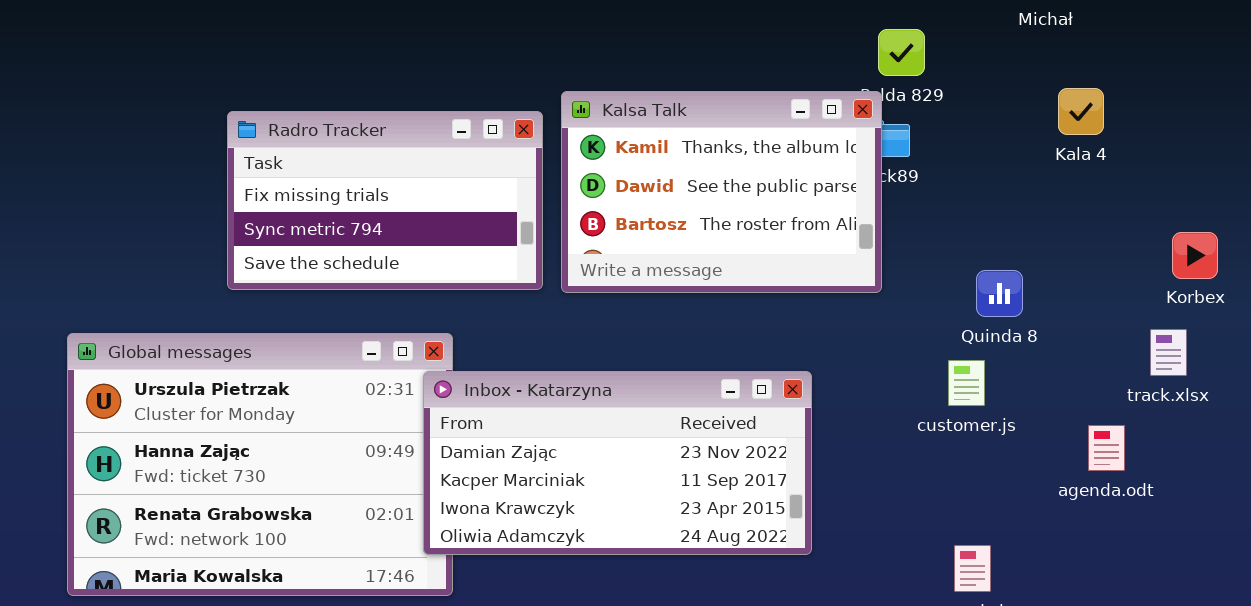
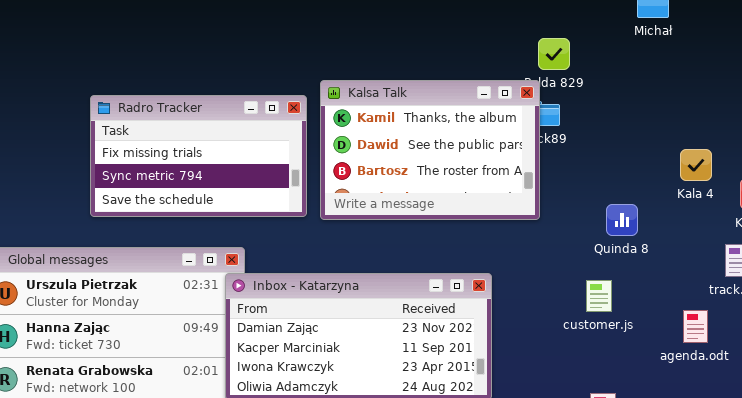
Kala 4: [1058,88,1104,135] -> [680,149,712,181], moved
customer.js: [948,360,985,406] -> [586,280,612,312], moved

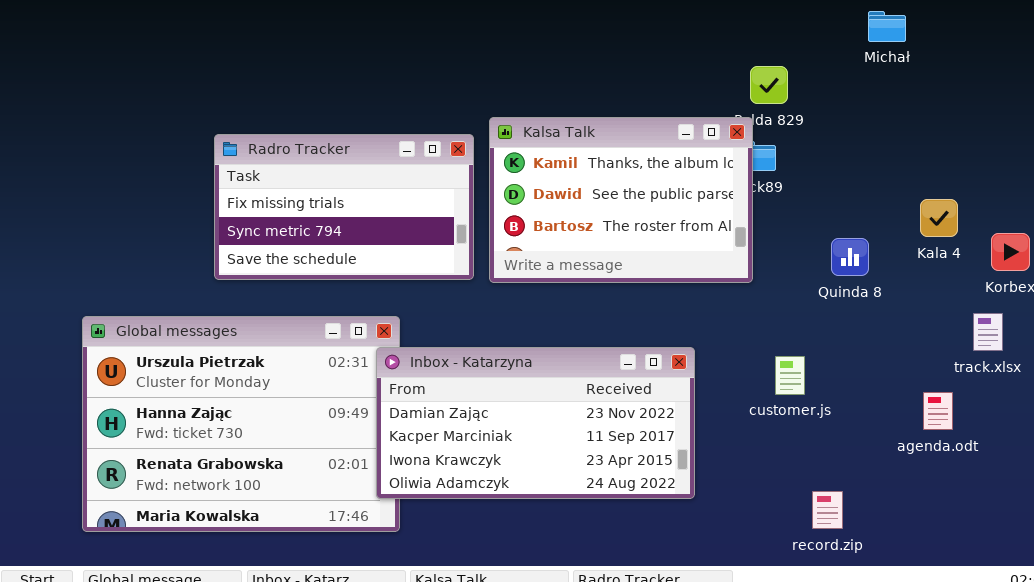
Quinda 8: [606,204,638,236] -> [831,238,869,276], moved
customer.js: [586,280,612,312] -> [775,356,805,395], moved

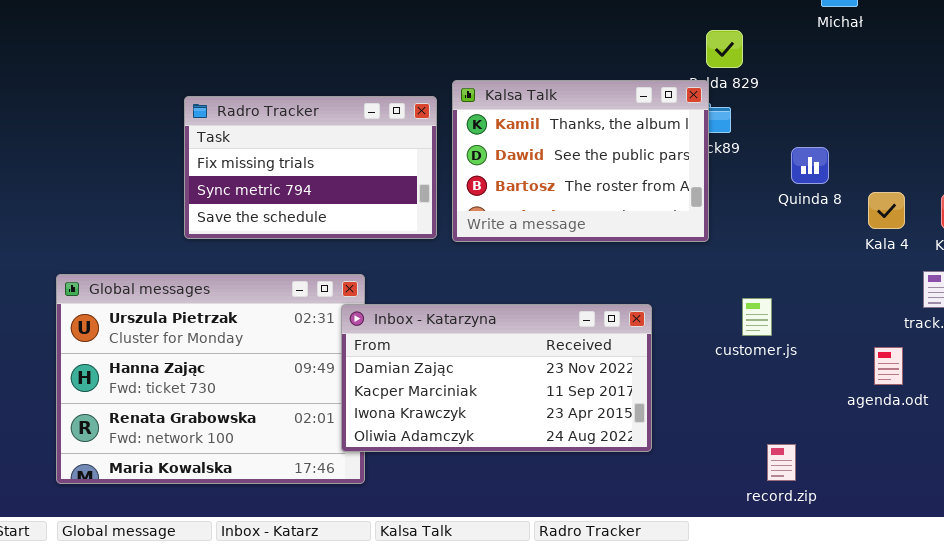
Kala 4: [920,199,958,237] -> [868,192,905,229], moved
Quinda 8: [831,238,869,276] -> [791,147,829,184], moved
customer.js: [775,356,805,395] -> [742,298,772,336], moved

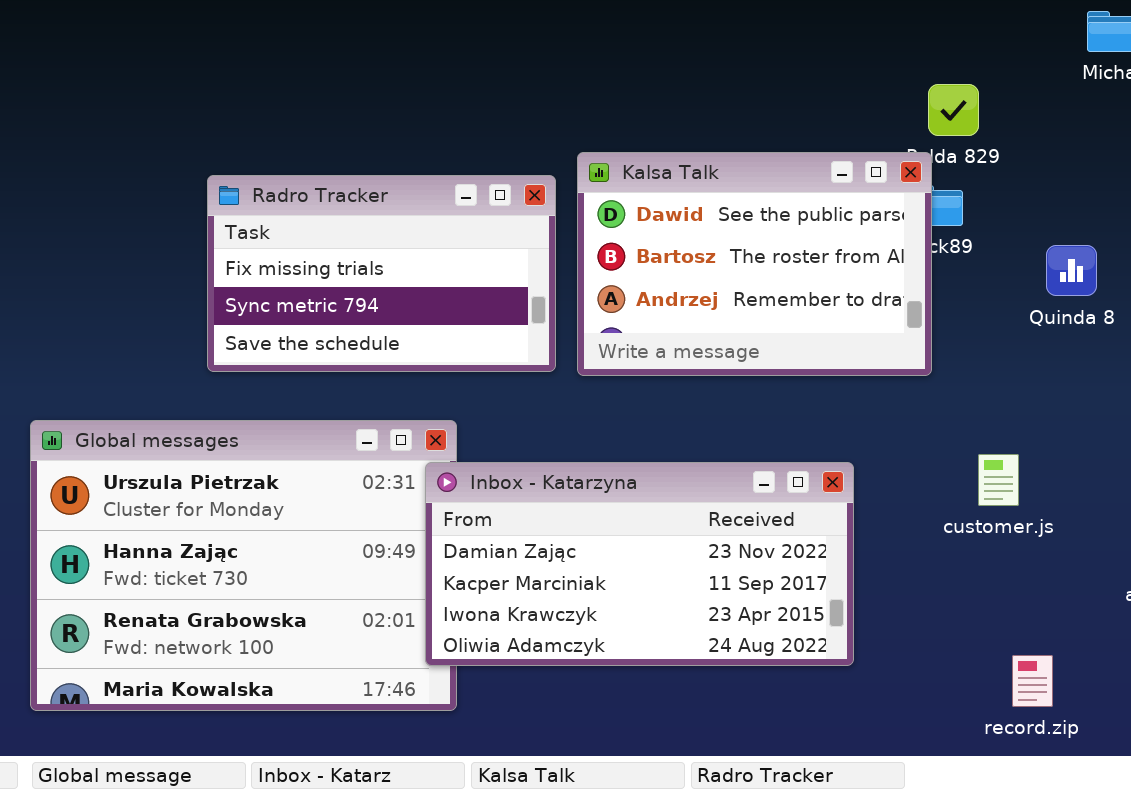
Kalsa Talk: [452,80,709,242] -> [577,152,932,376], scrolled down 1 row

